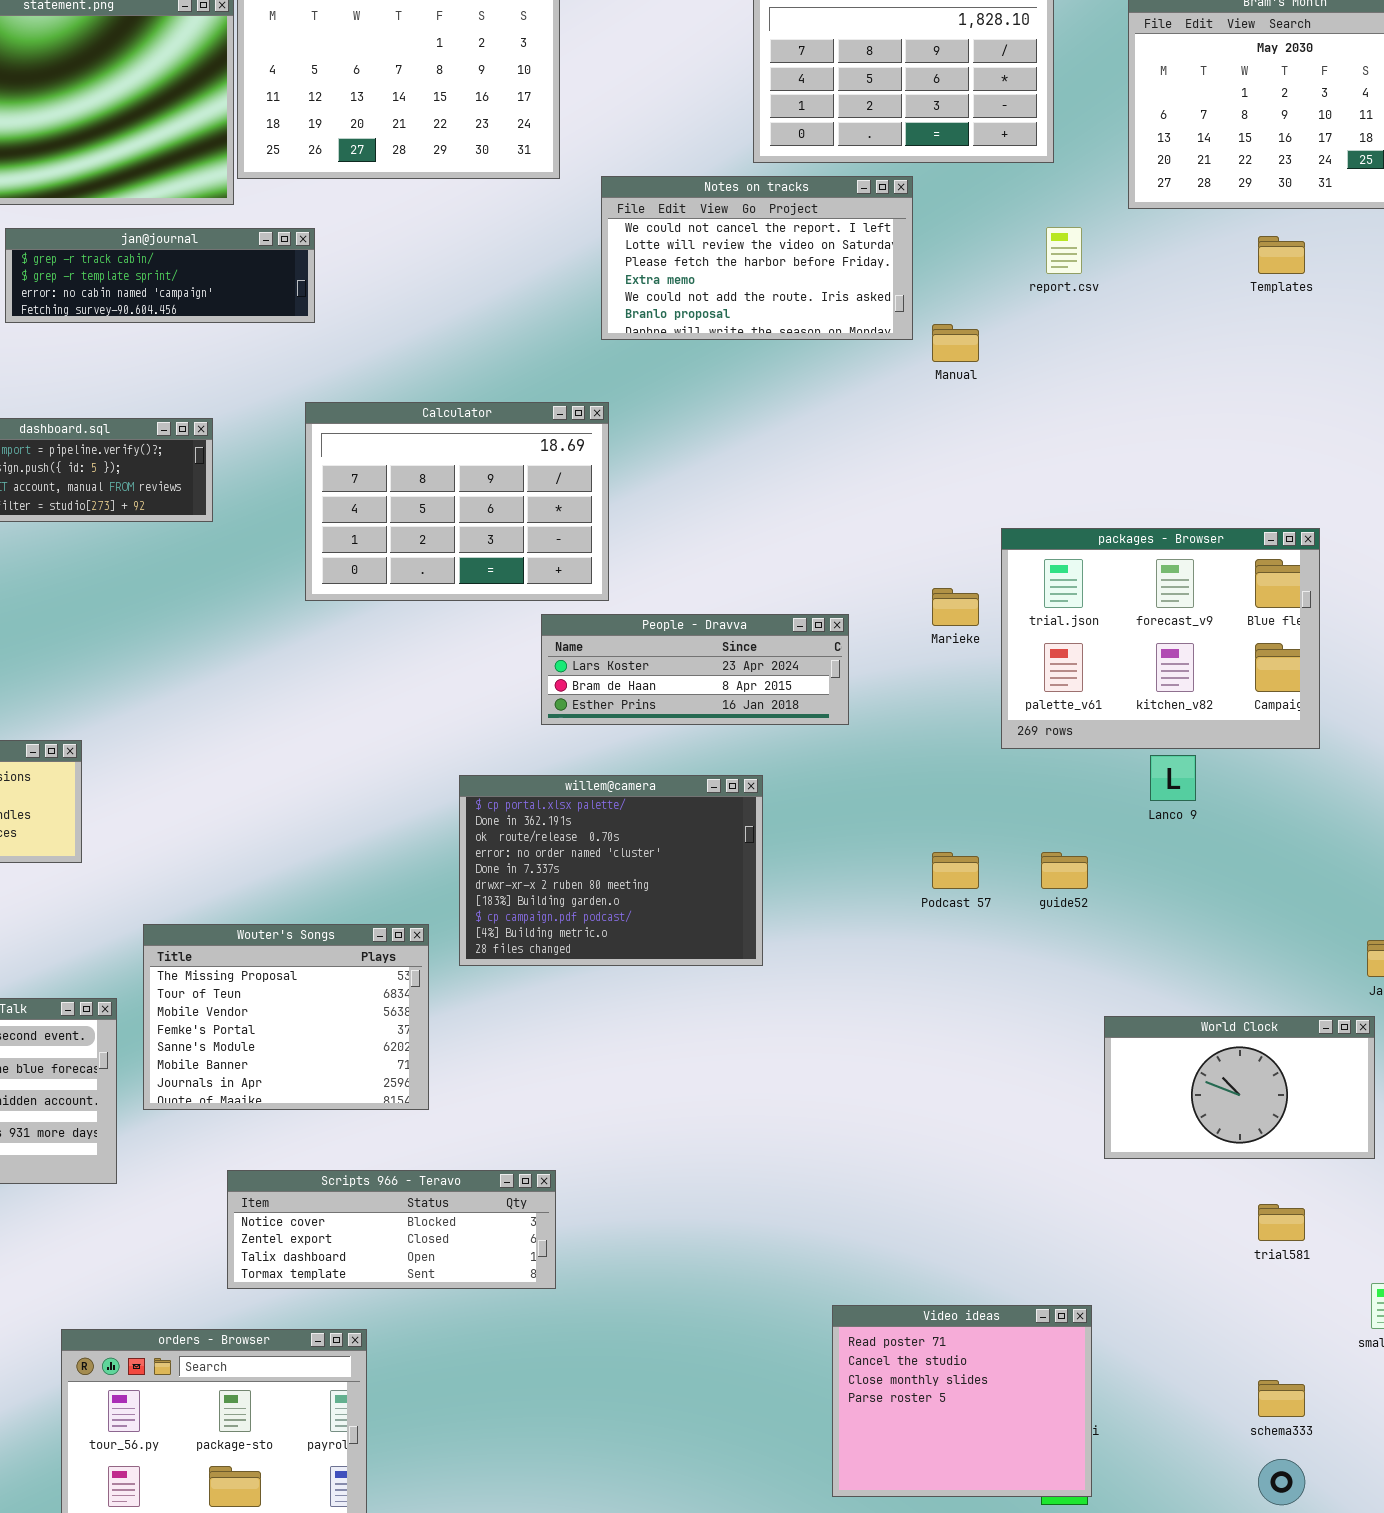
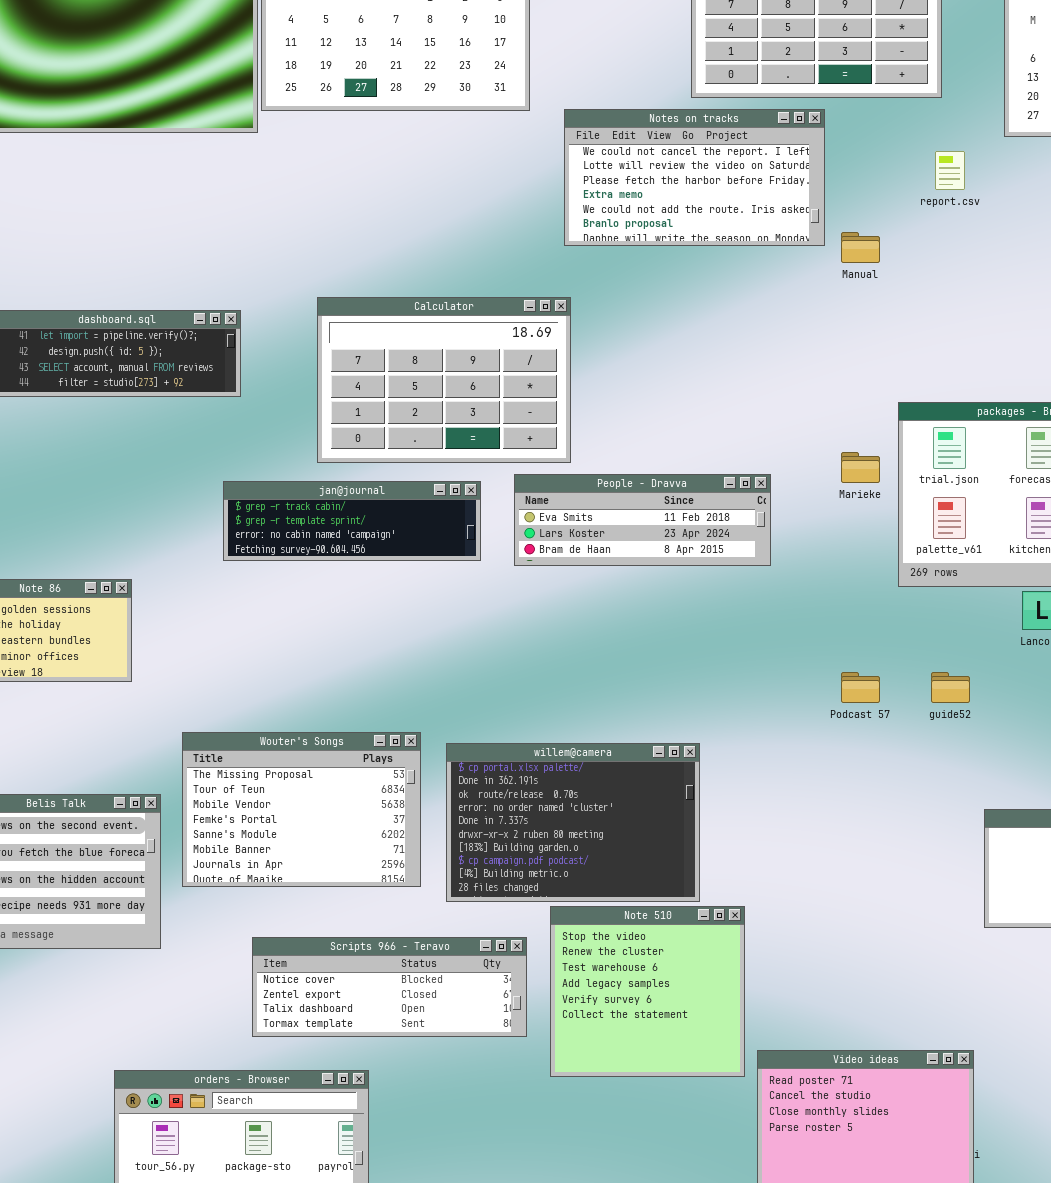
jan@journal: [5,228,315,323] -> [223,481,481,561], moved
People - Dravva: [541,614,849,725] -> [514,474,771,566], scrolled up 1 row
willem@camera: [459,775,763,966] -> [446,743,700,902], moved
Note 510: none -> [550,906,745,1077], opened

